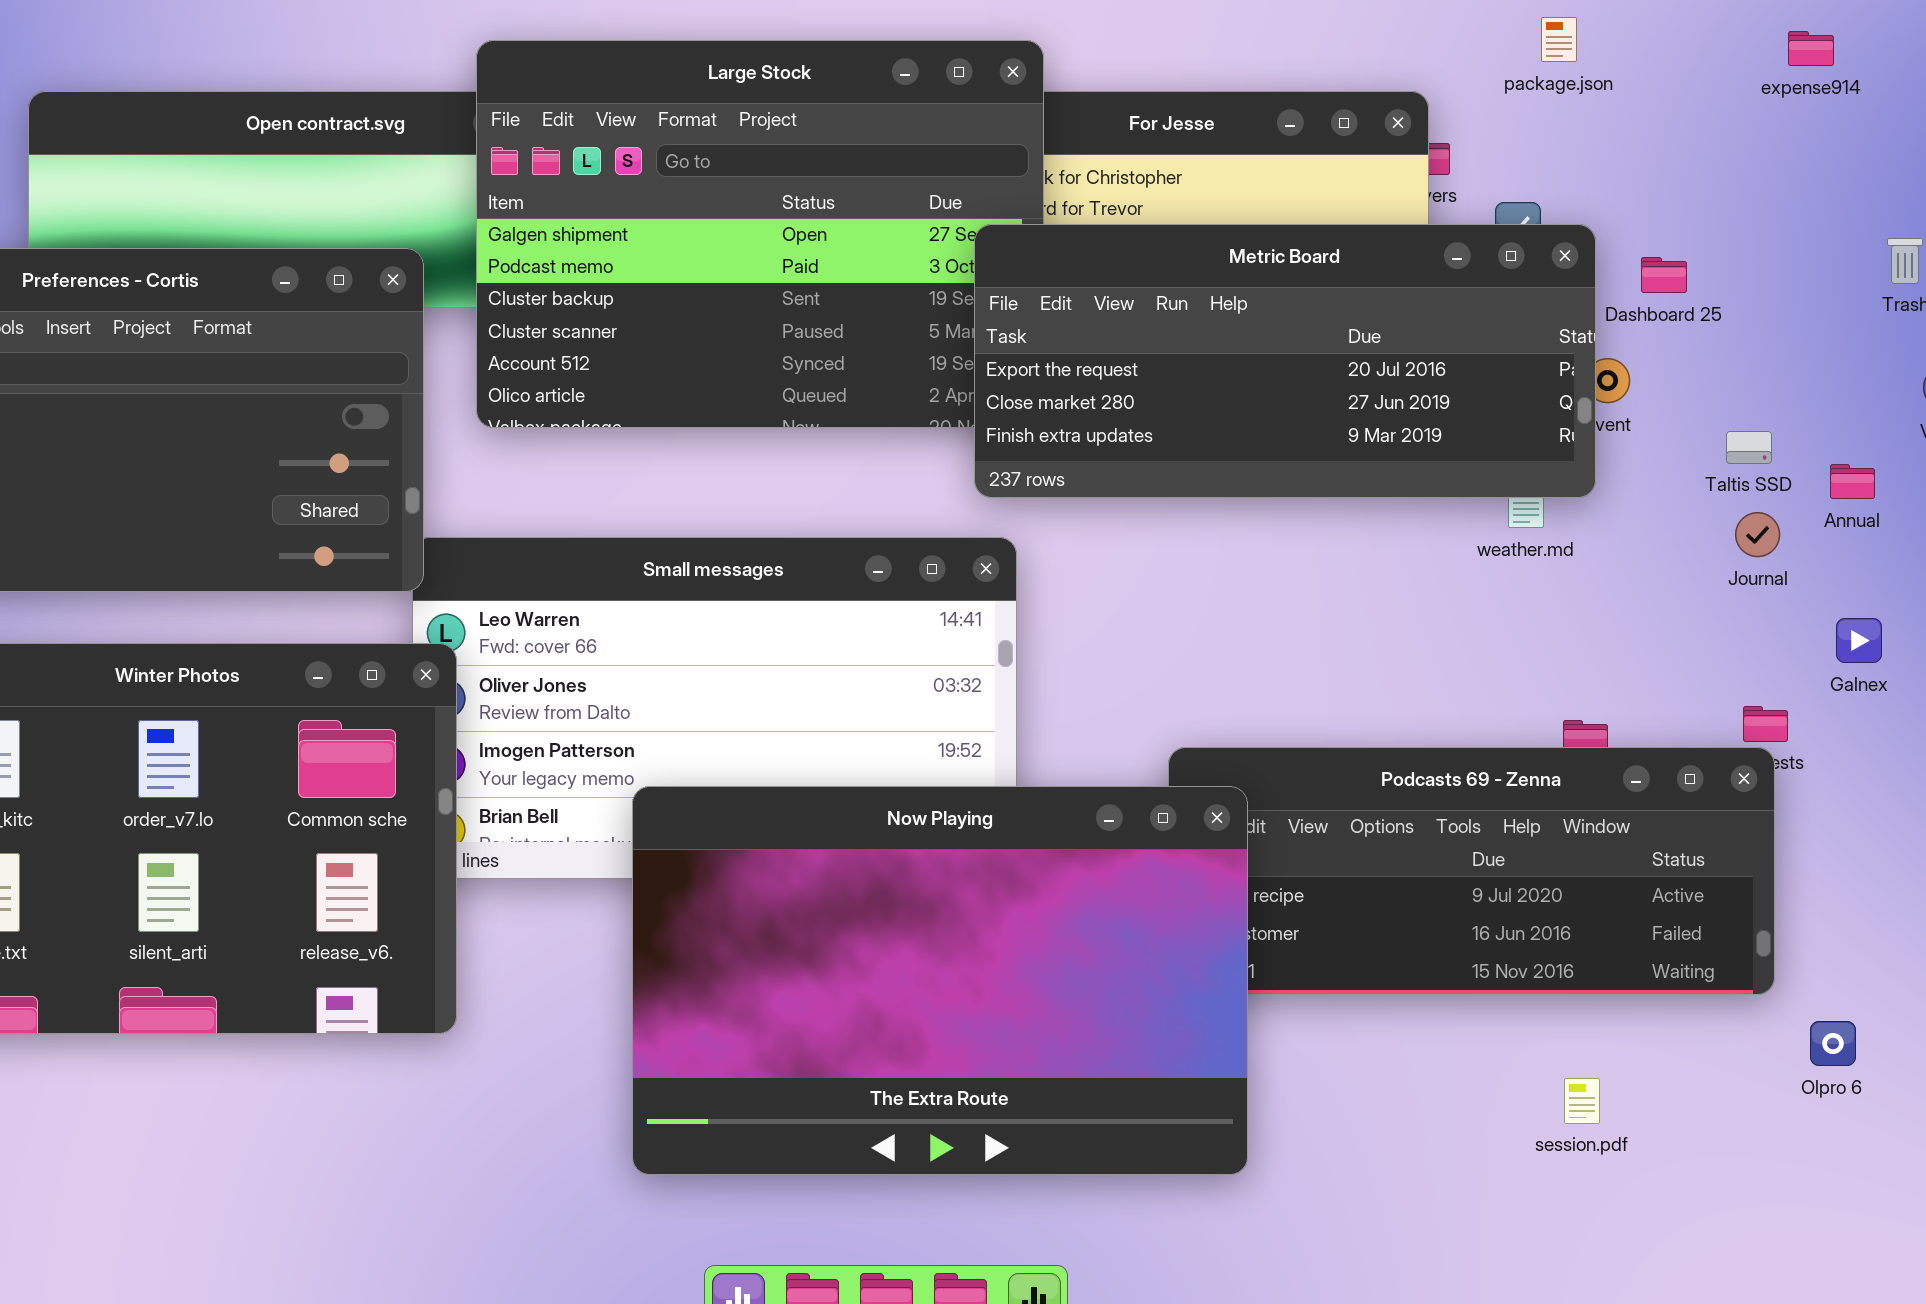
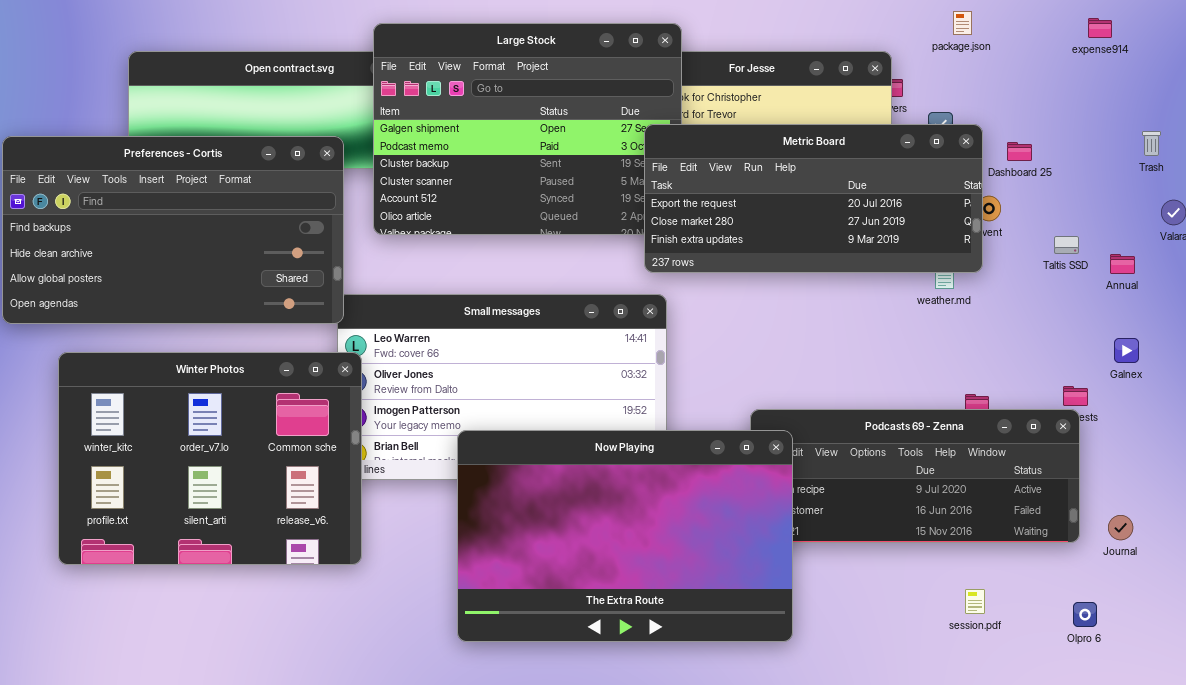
Journal: [1735,512,1780,557] -> [1108,515,1133,540], moved
Olpro 6: [1810,1021,1856,1066] -> [1073,602,1097,627], moved

